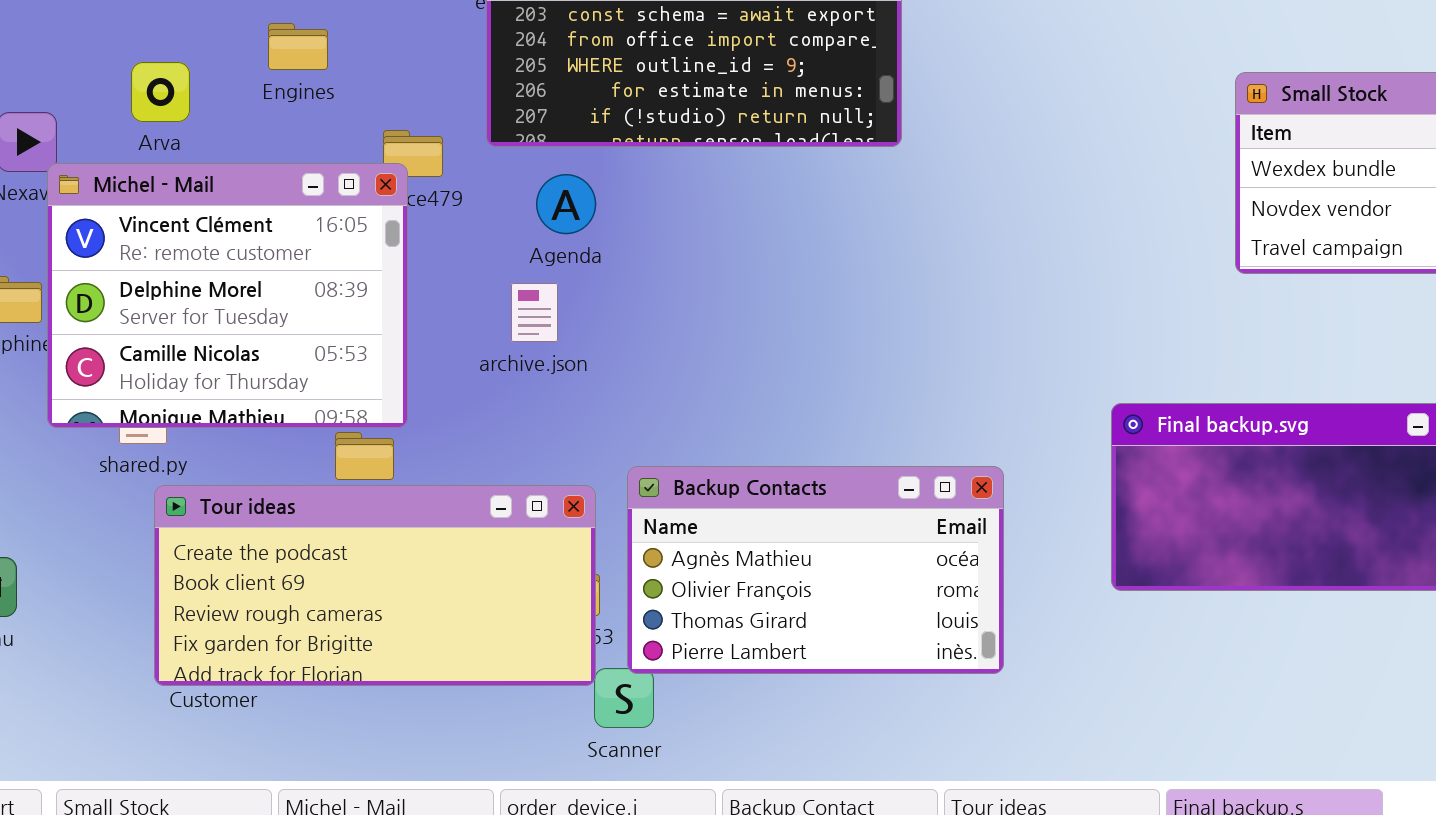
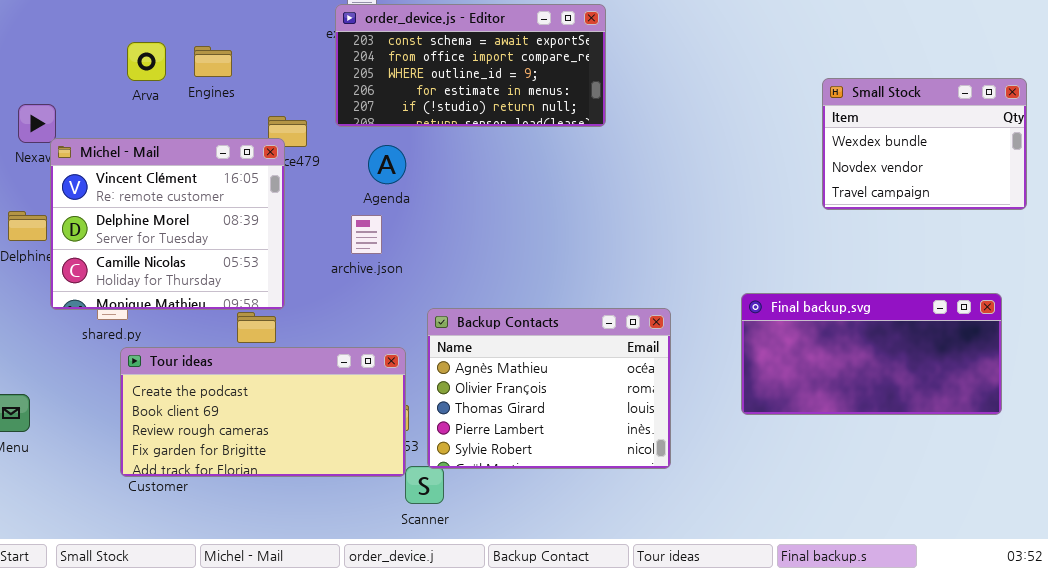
Arva: [131,62,190,122] -> [127,42,166,81], moved
Backup Contacts: [627,466,1004,674] -> [427,308,671,469], resized

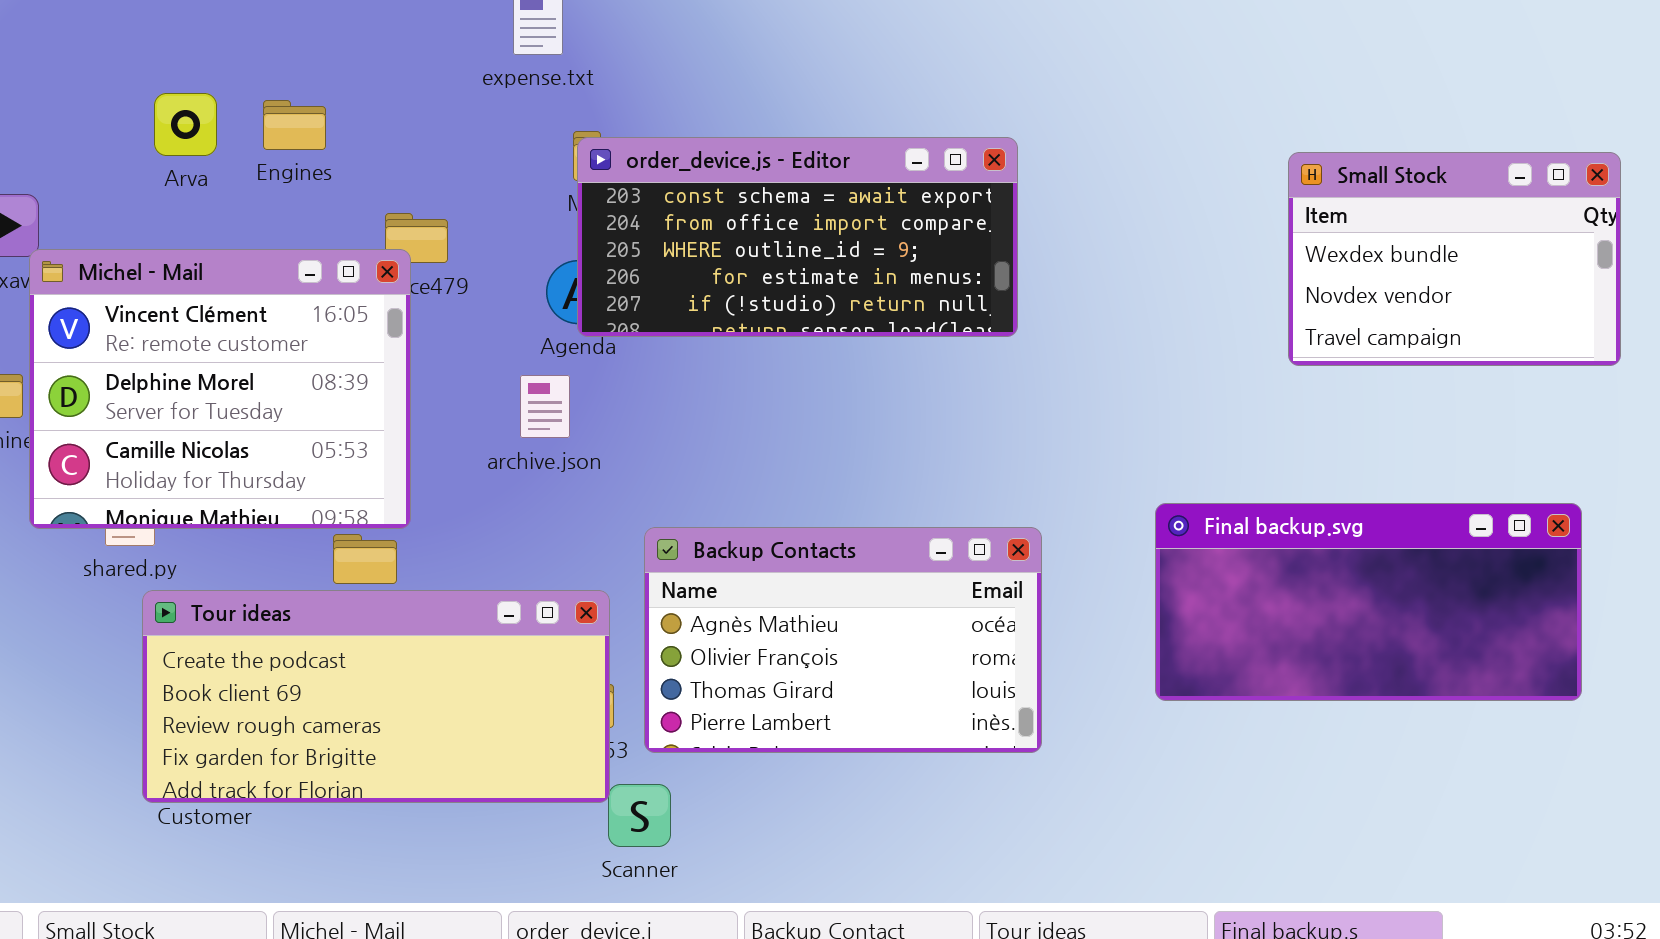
order_device.js - Editor: [335,4,606,127] -> [577,137,1018,337], moved
Backup Contacts: [427,308,671,469] -> [644,527,1042,753], resized

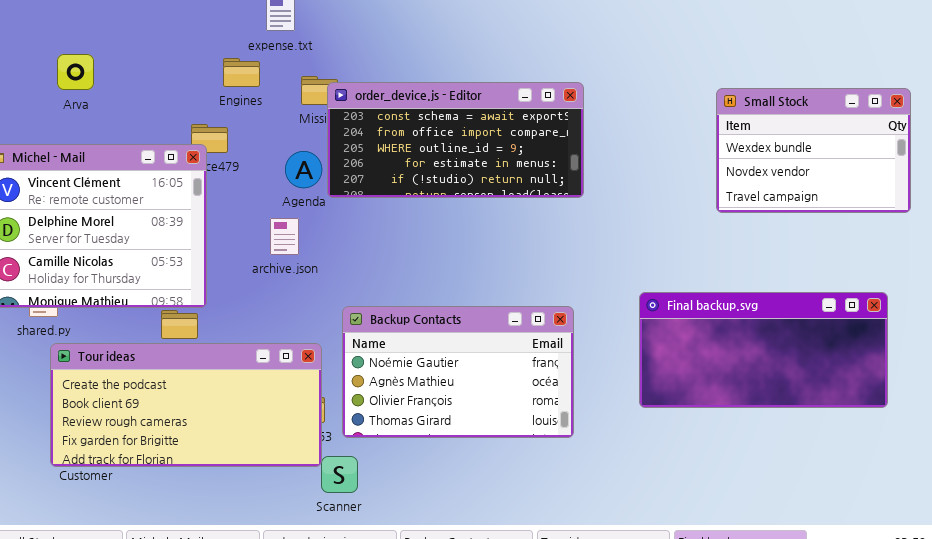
Engines: [263,100,326,150] -> [223,58,260,87], moved
order_device.js - Editor: [577,137,1018,337] -> [327,82,584,198], moved
Backup Contacts: [644,527,1042,753] -> [342,306,574,438], scrolled up 1 row

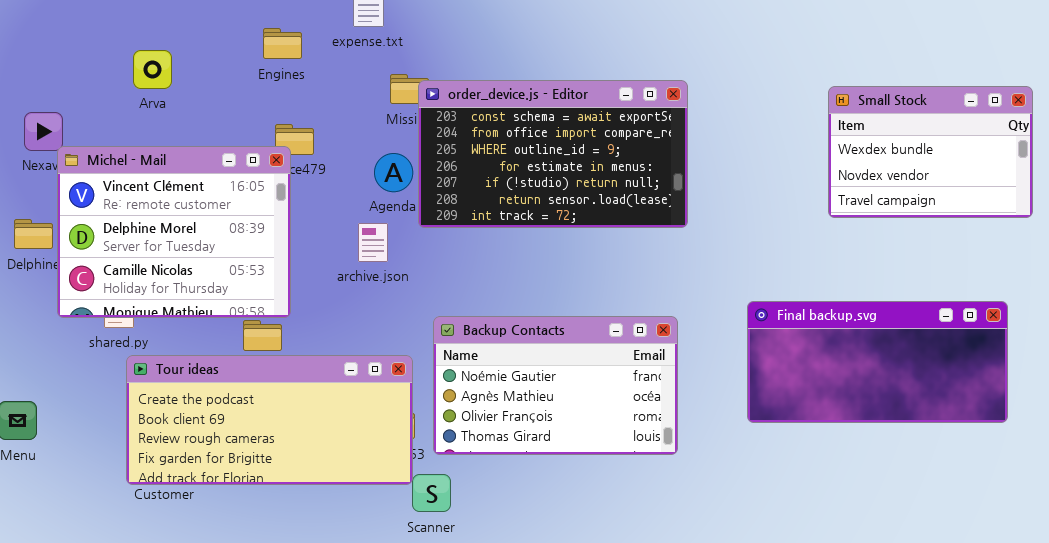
Engines: [223,58,260,87] -> [263,28,302,59], moved
order_device.js - Editor: [327,82,584,198] -> [418,80,688,228], resized

